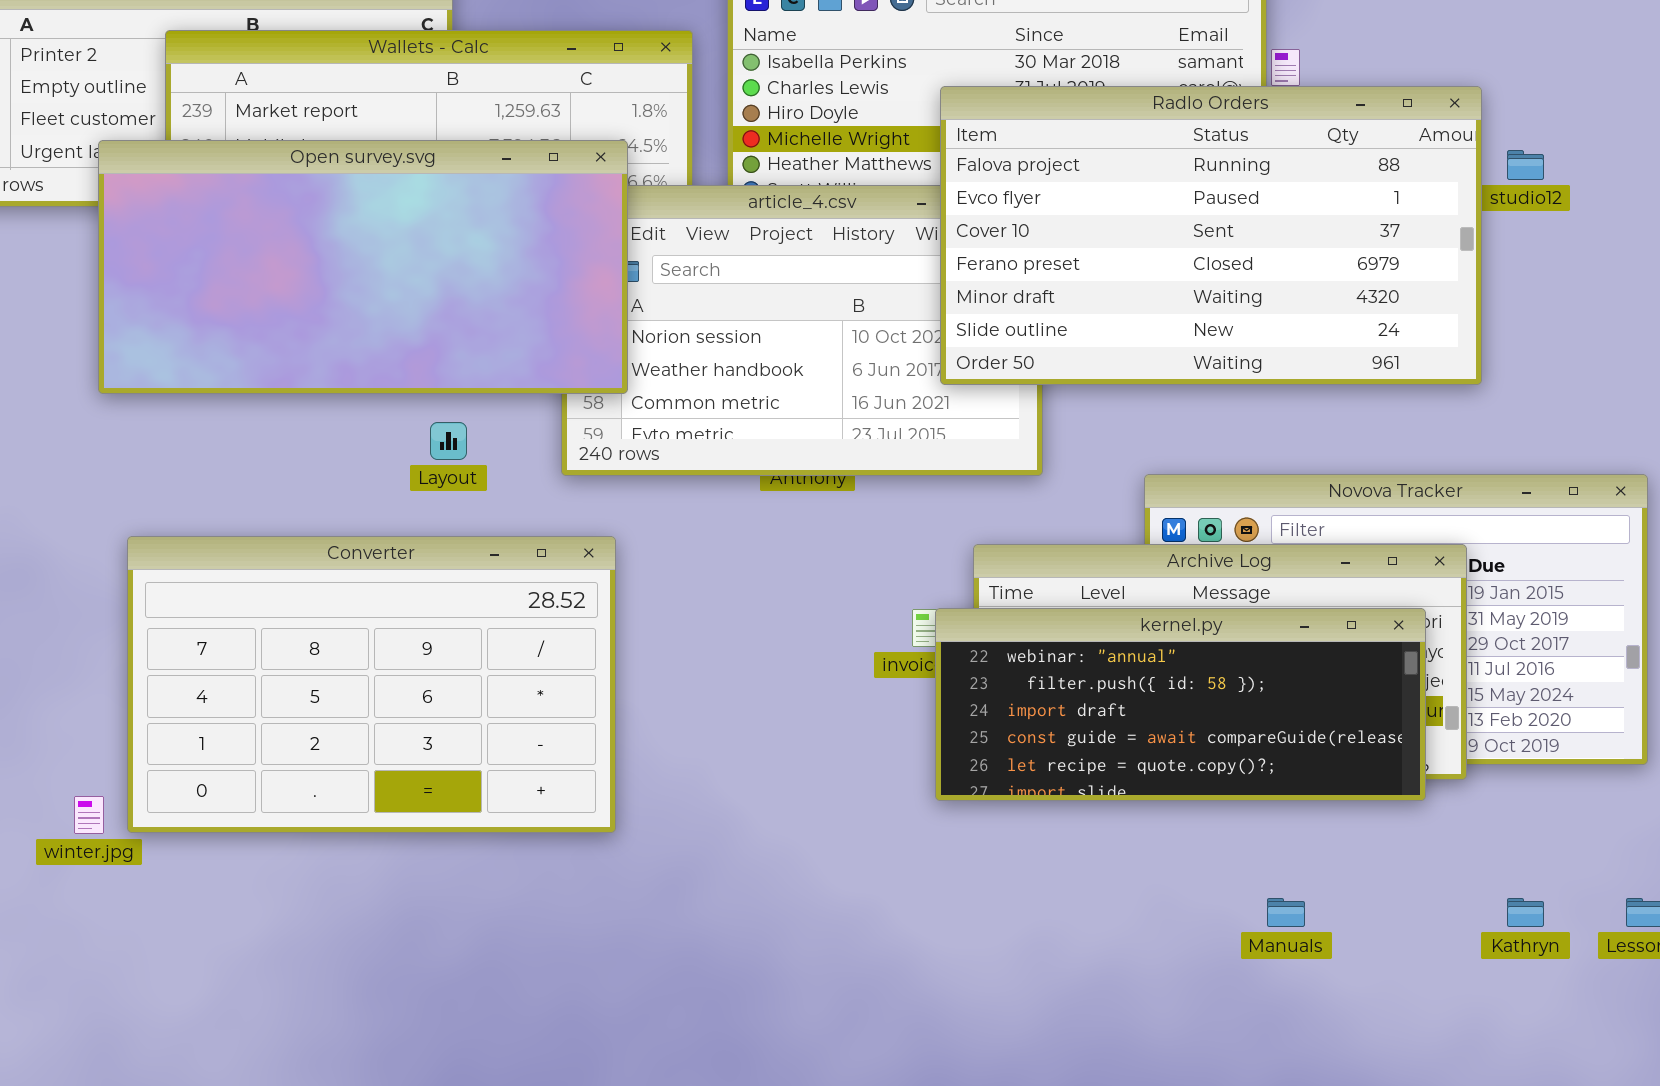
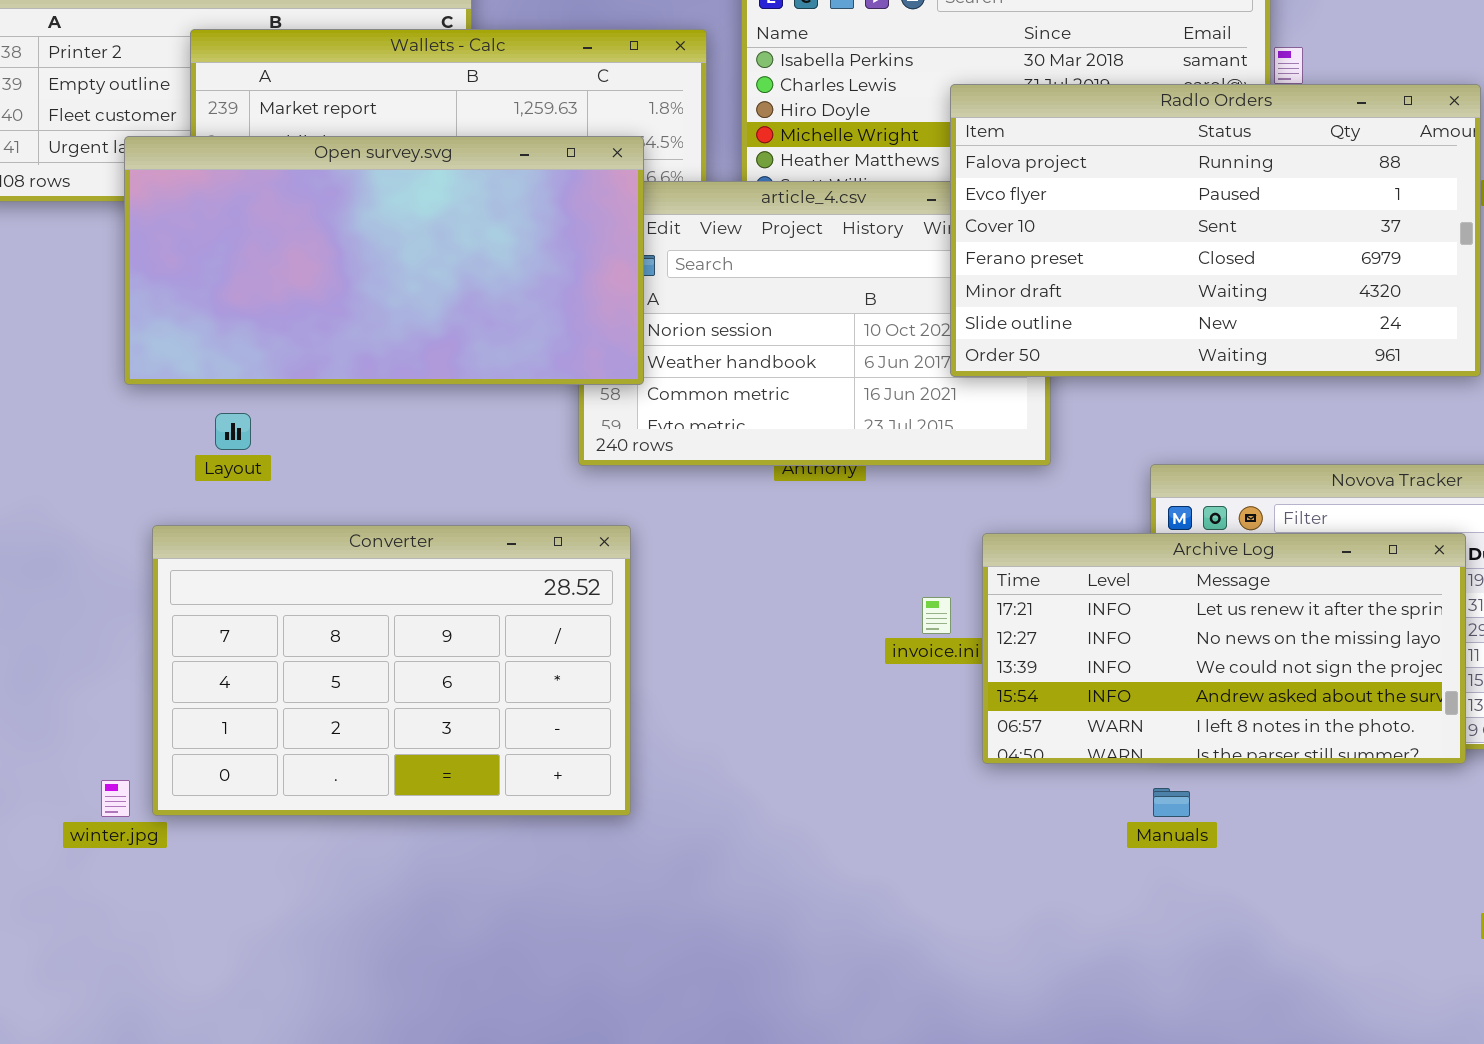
Layout: [430,422,467,460] -> [215,413,251,450], moved
kernel.py: [935,608,1426,801] -> none, closed
Manuals: [1267,898,1305,927] -> [1153,788,1190,817], moved

